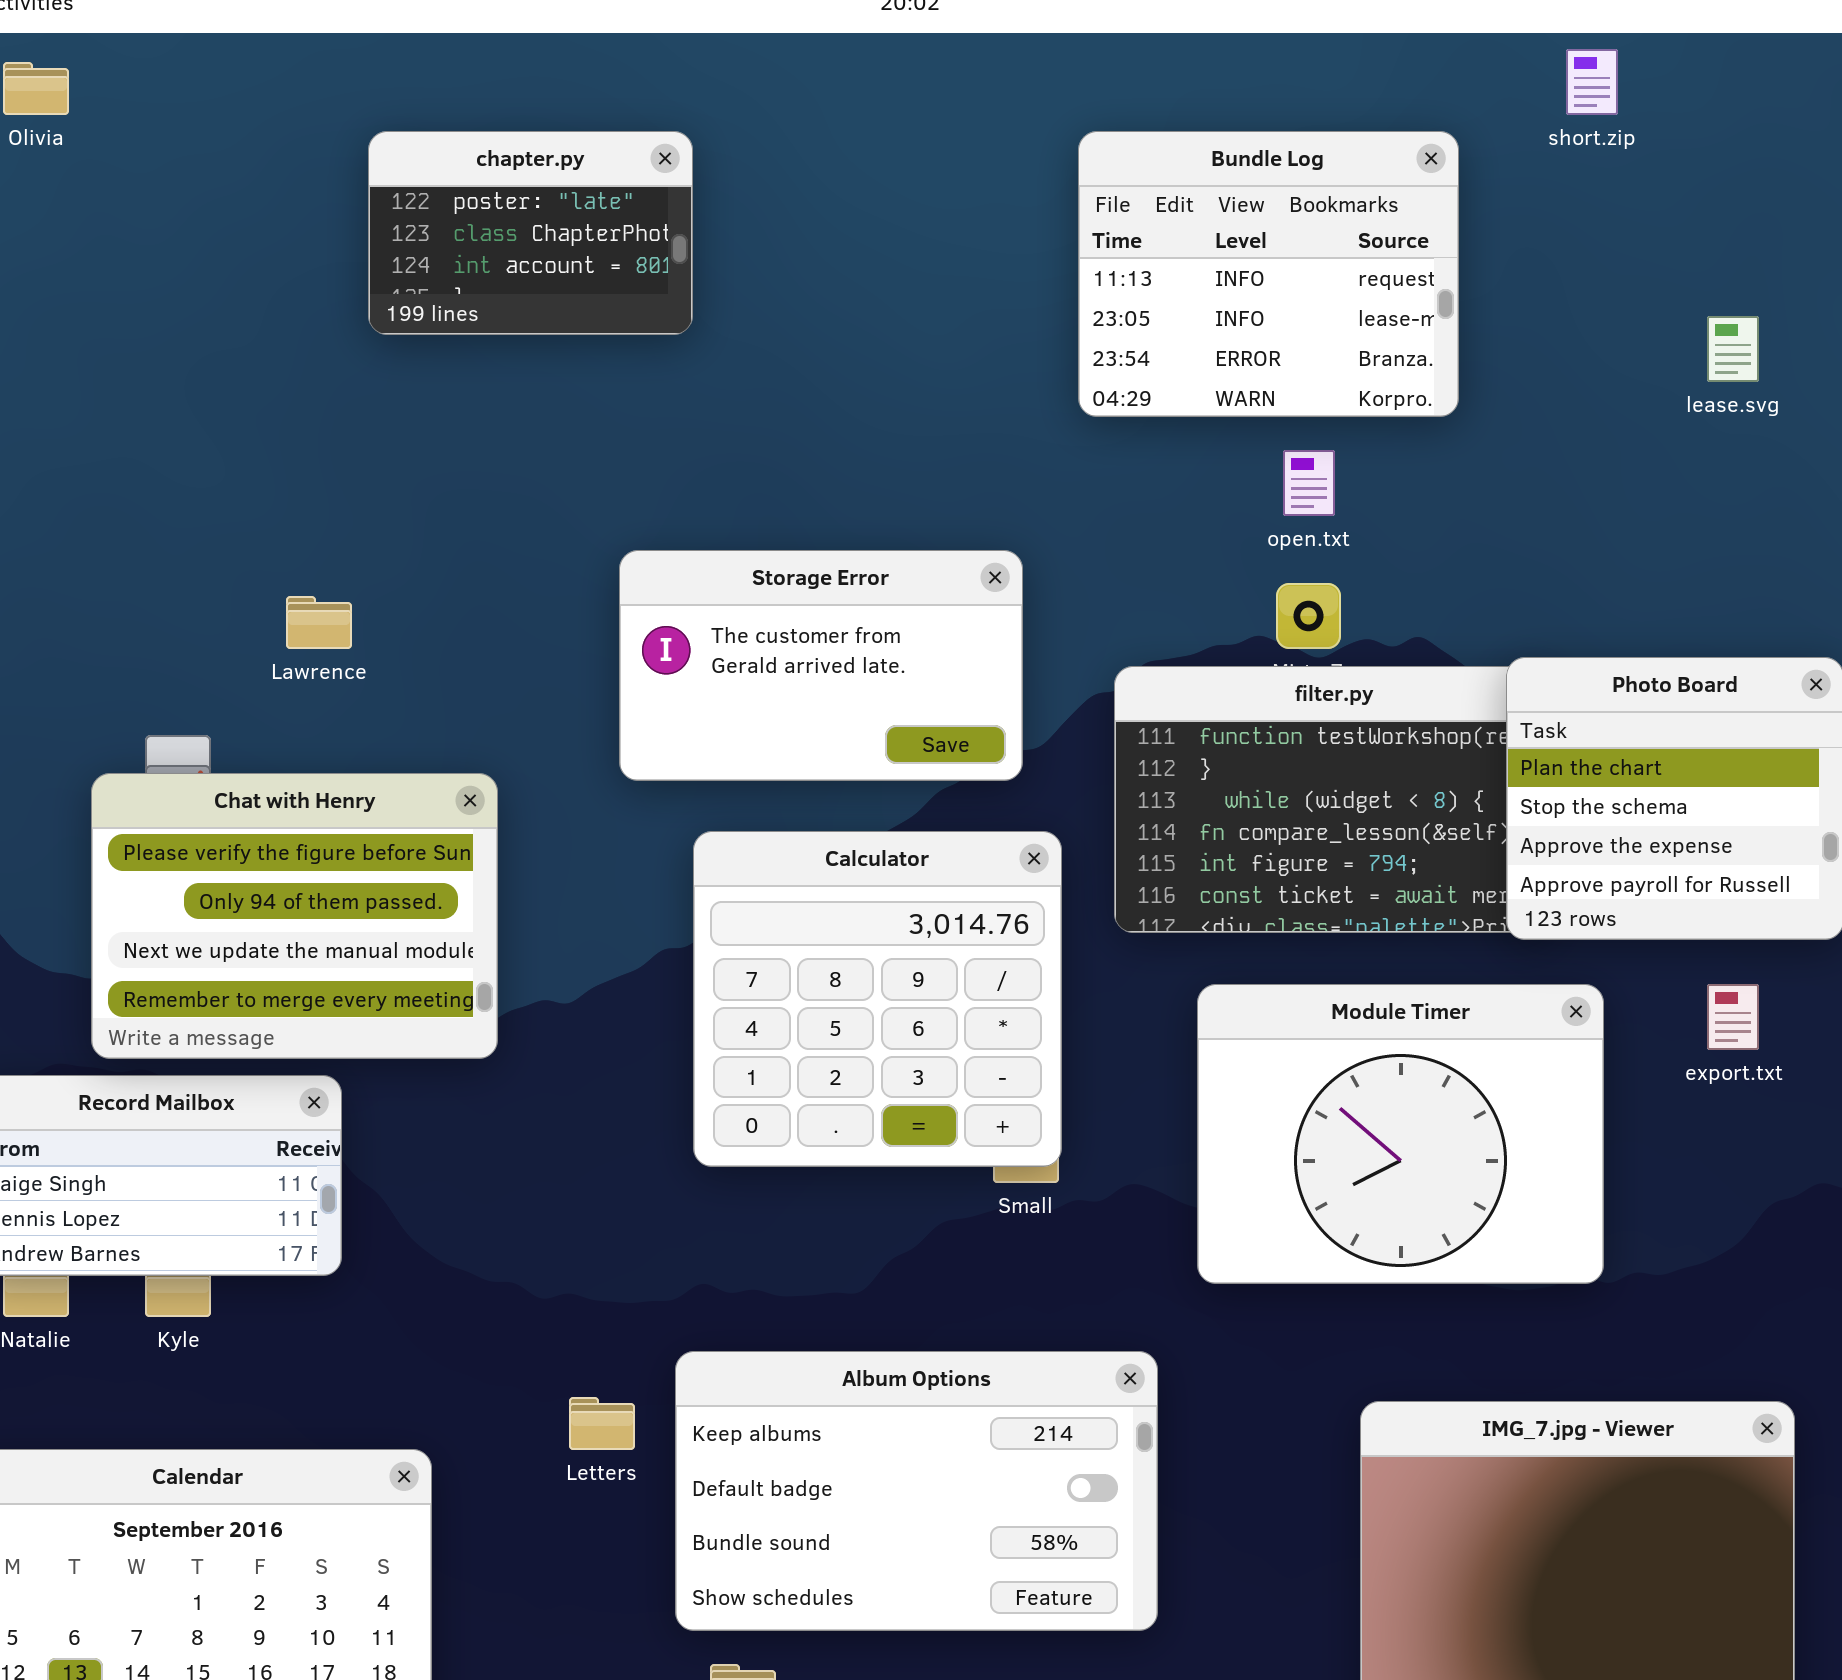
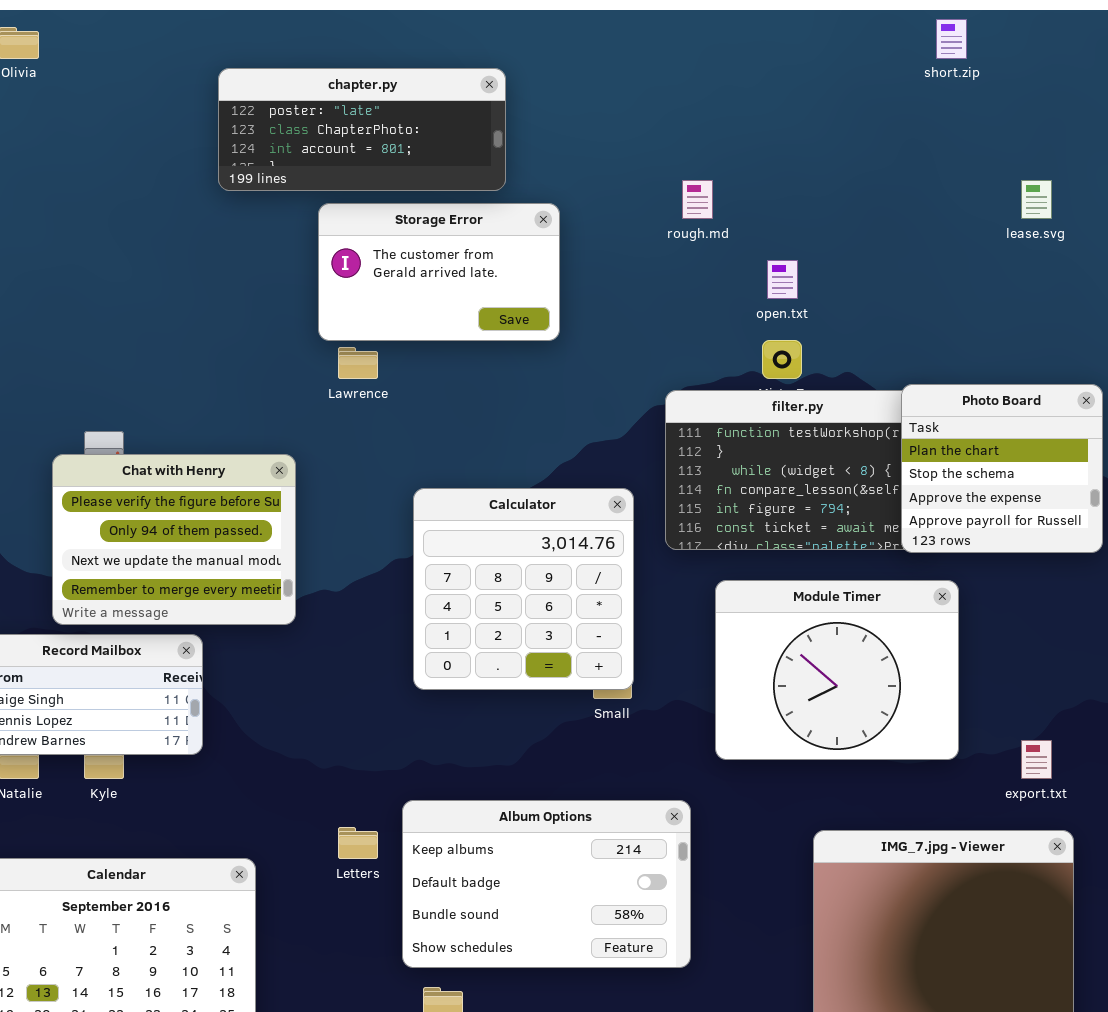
chapter.py: [368,131,693,335] -> [218,68,506,191], resized
Bundle Log: [1078,131,1459,417] -> none, closed
Storage Error: [619,550,1023,781] -> [318,203,560,341], moved
Lawrence: [286,596,352,649] -> [338,347,378,379], moved
export.txt: [1707,984,1759,1050] -> [1021,740,1052,779], moved

